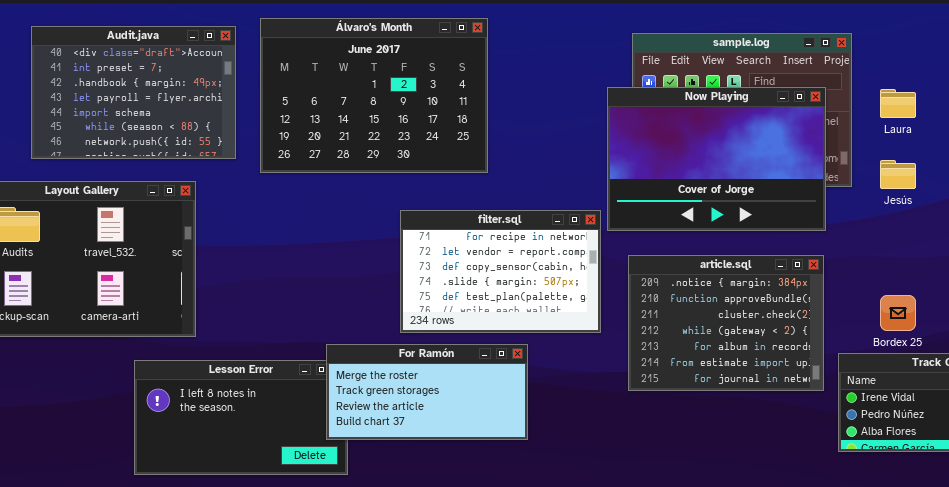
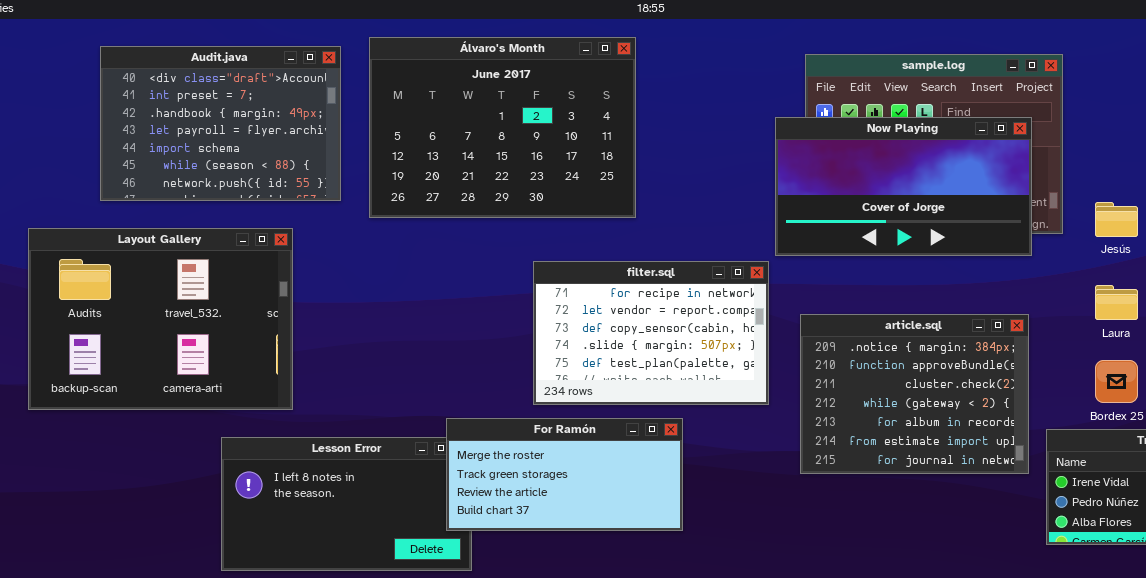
Now Playing: [607,87,826,231] -> [775,117,1032,256], resized
Laura: [880,89,916,118] -> [1095,285,1138,320], moved

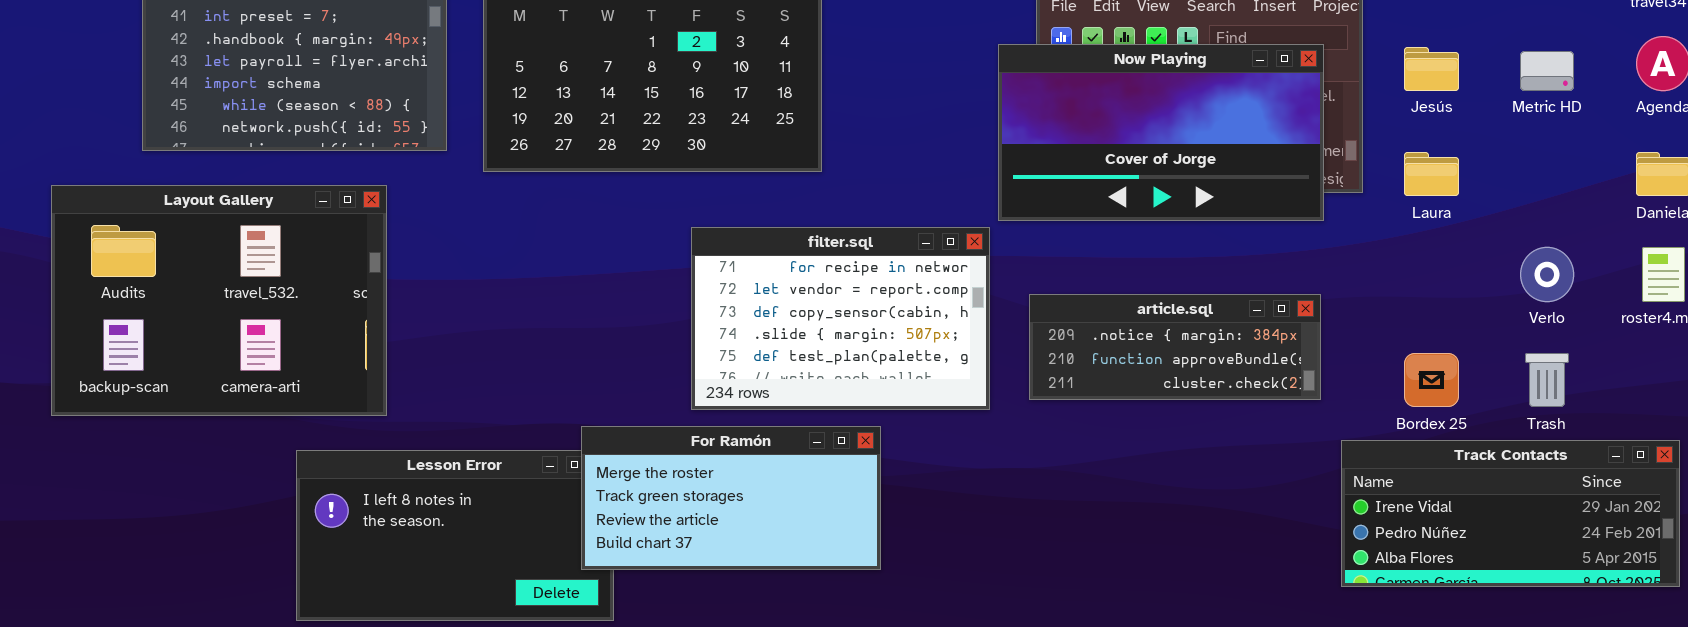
Jesús: [1095,202,1138,237] -> [1404,47,1459,91], moved
Laura: [1095,285,1138,320] -> [1404,152,1459,196], moved
article.sql: [800,314,1029,474] -> [1029,294,1321,400], resized

